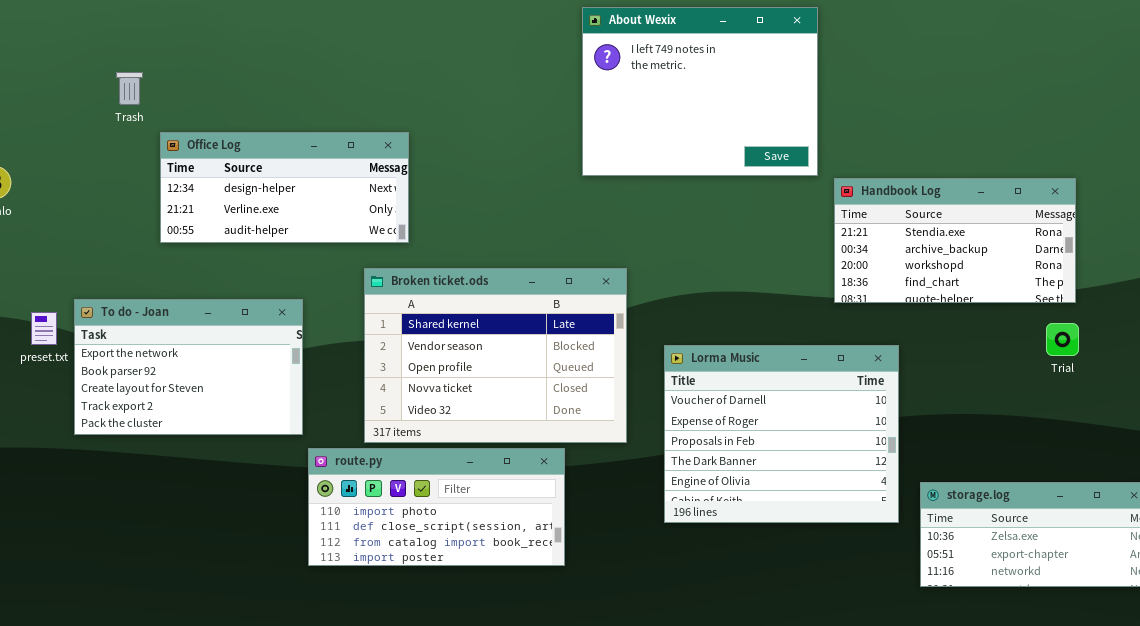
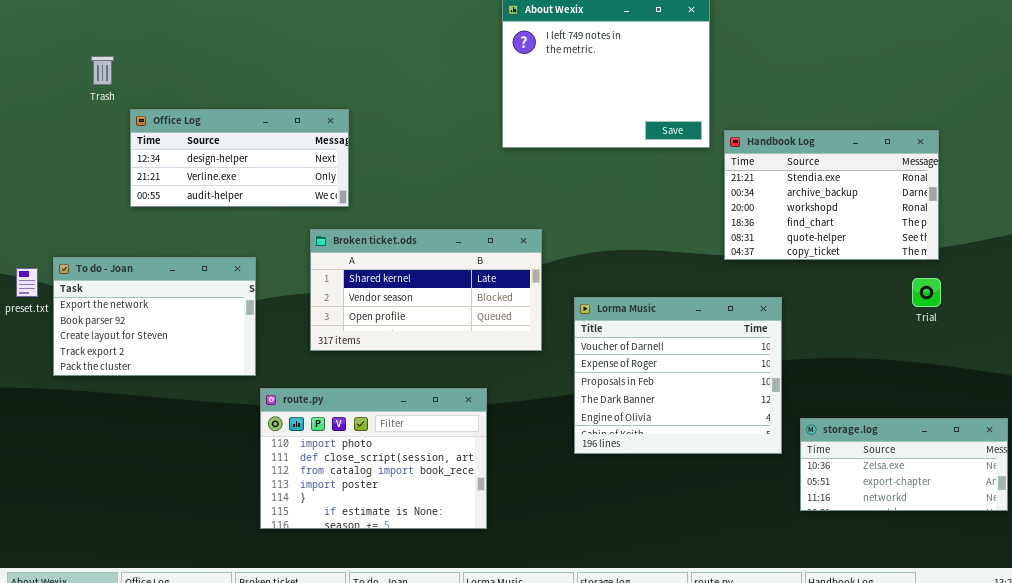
Handbook Log: [834,178,1076,303] -> [724,130,939,260], resized
Broken ticket.ods: [364,268,627,443] -> [310,229,542,351], resized
route.py: [308,448,565,566] -> [260,388,487,529], resized

